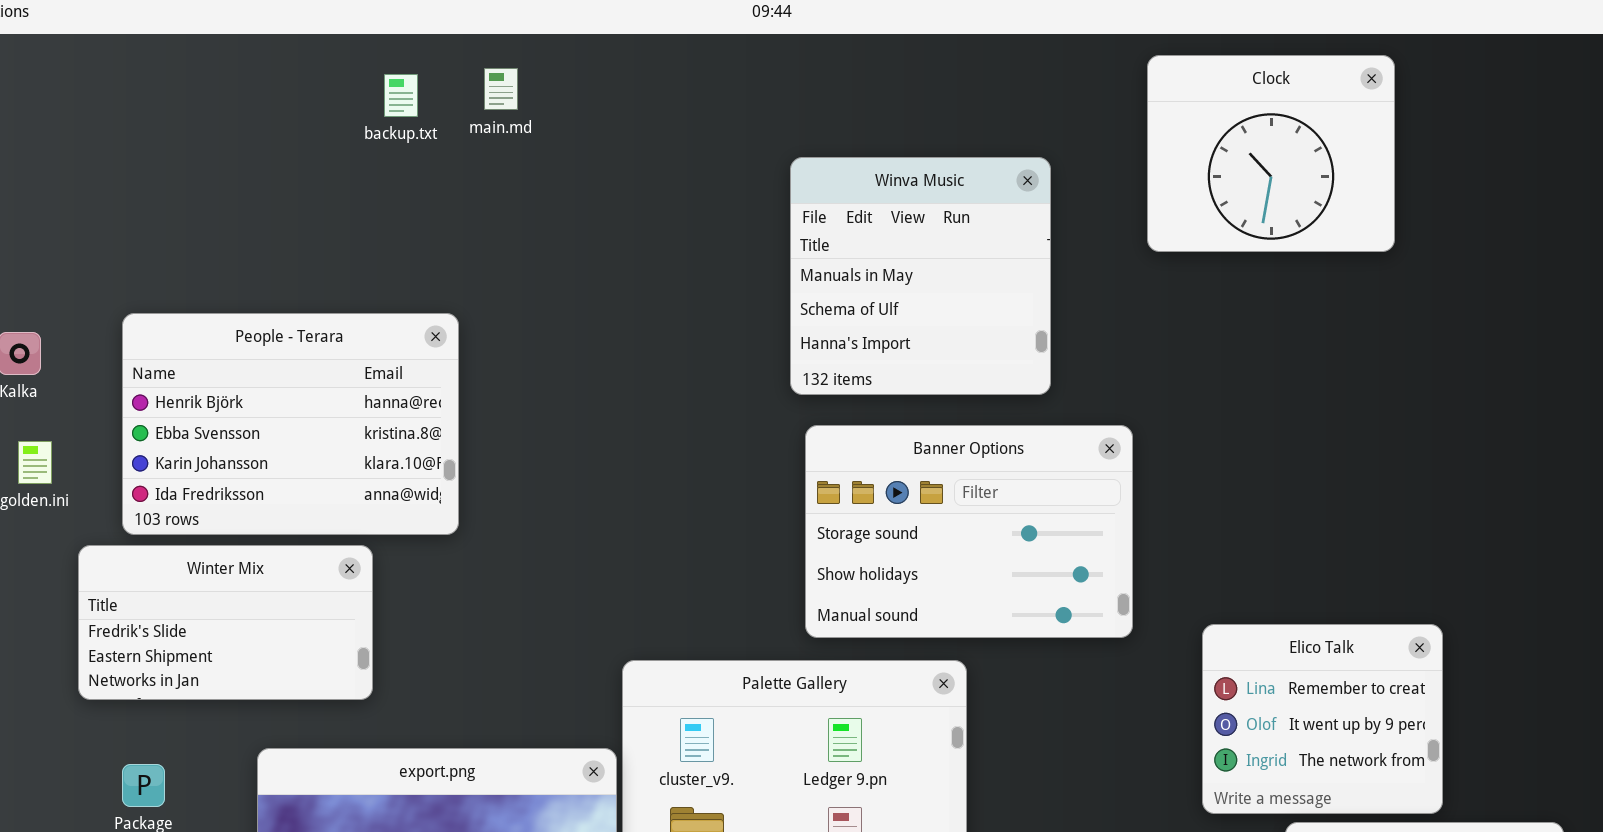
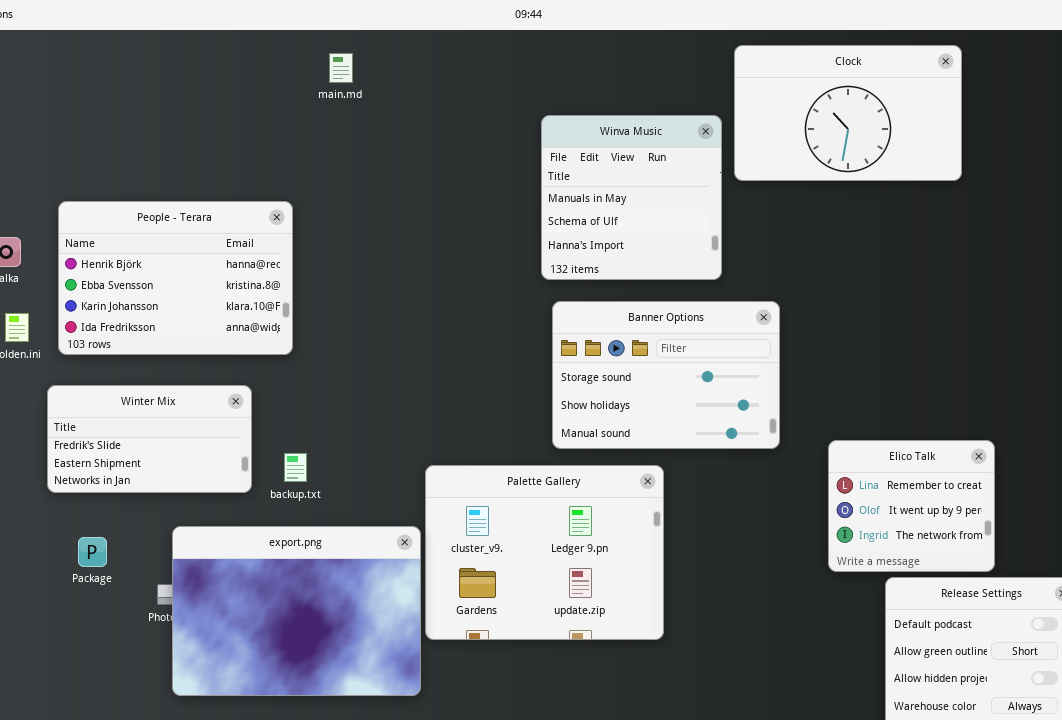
Clock: [1147,55,1395,252] -> [734,45,962,181], resized
backup.txt: [384,74,418,117] -> [284,453,307,482], moved
People - Terara: [122,313,459,535] -> [58,201,293,355], moved

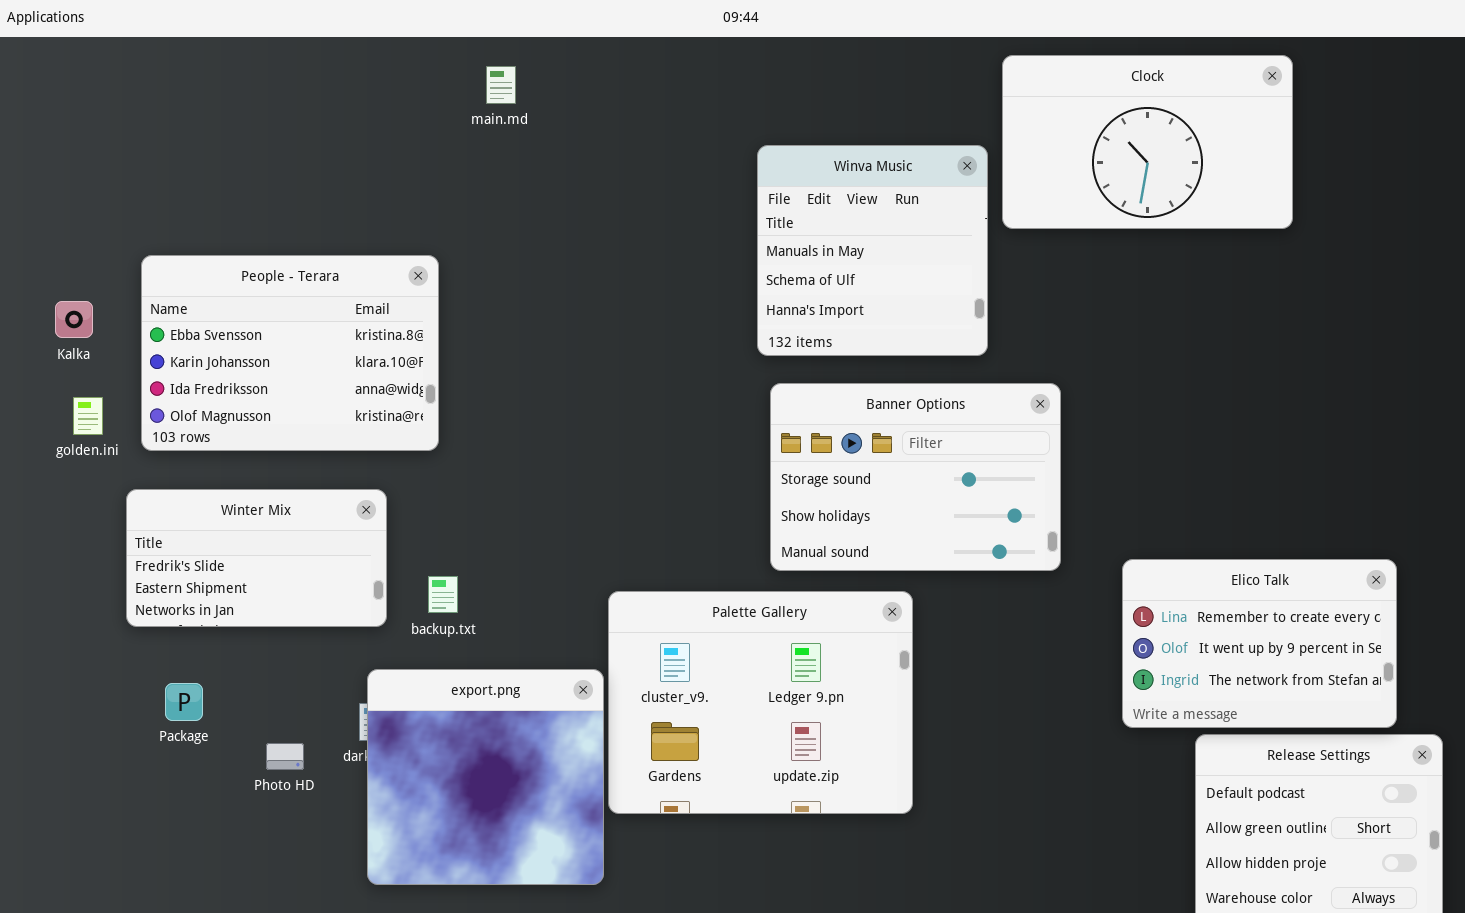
People - Terara: [58,201,293,355] -> [141,255,439,451], scrolled down 1 row
Elico Talk: [828,440,995,572] -> [1122,559,1397,728], resized
export.png: [172,526,421,696] -> [367,669,604,885], resized

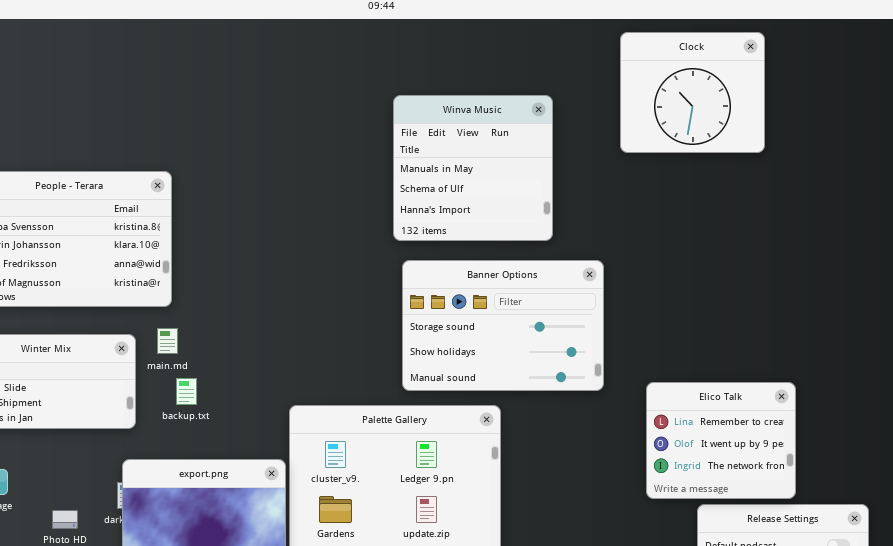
Clock: [1002,55,1293,229] -> [620,32,765,153], resized
main.md: [486,66,516,104] -> [157,328,178,354], moved
Elico Talk: [1122,559,1397,728] -> [646,382,796,499], resized
backup.txt: [428,576,458,613] -> [176,378,197,405], moved

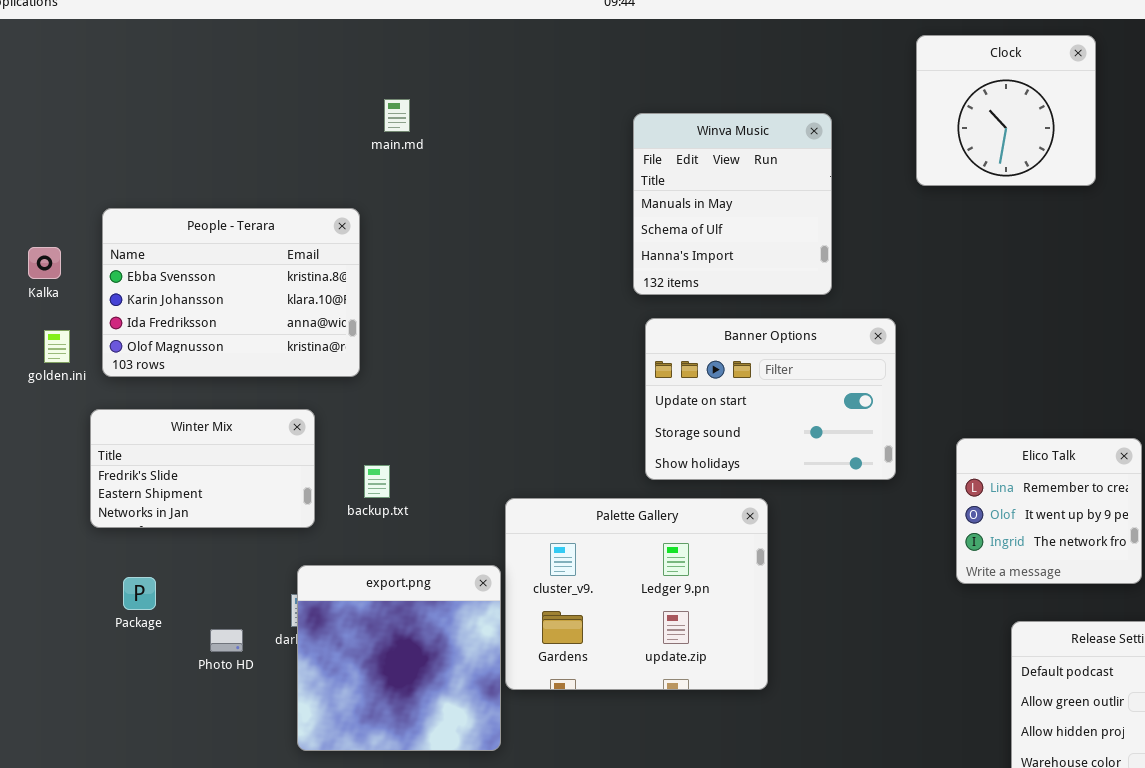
Banner Options: [402,260,604,391] -> [645,318,896,480], scrolled up 1 row
main.md: [157,328,178,354] -> [384,99,410,132], moved
Elico Talk: [646,382,796,499] -> [956,438,1142,584], moved

